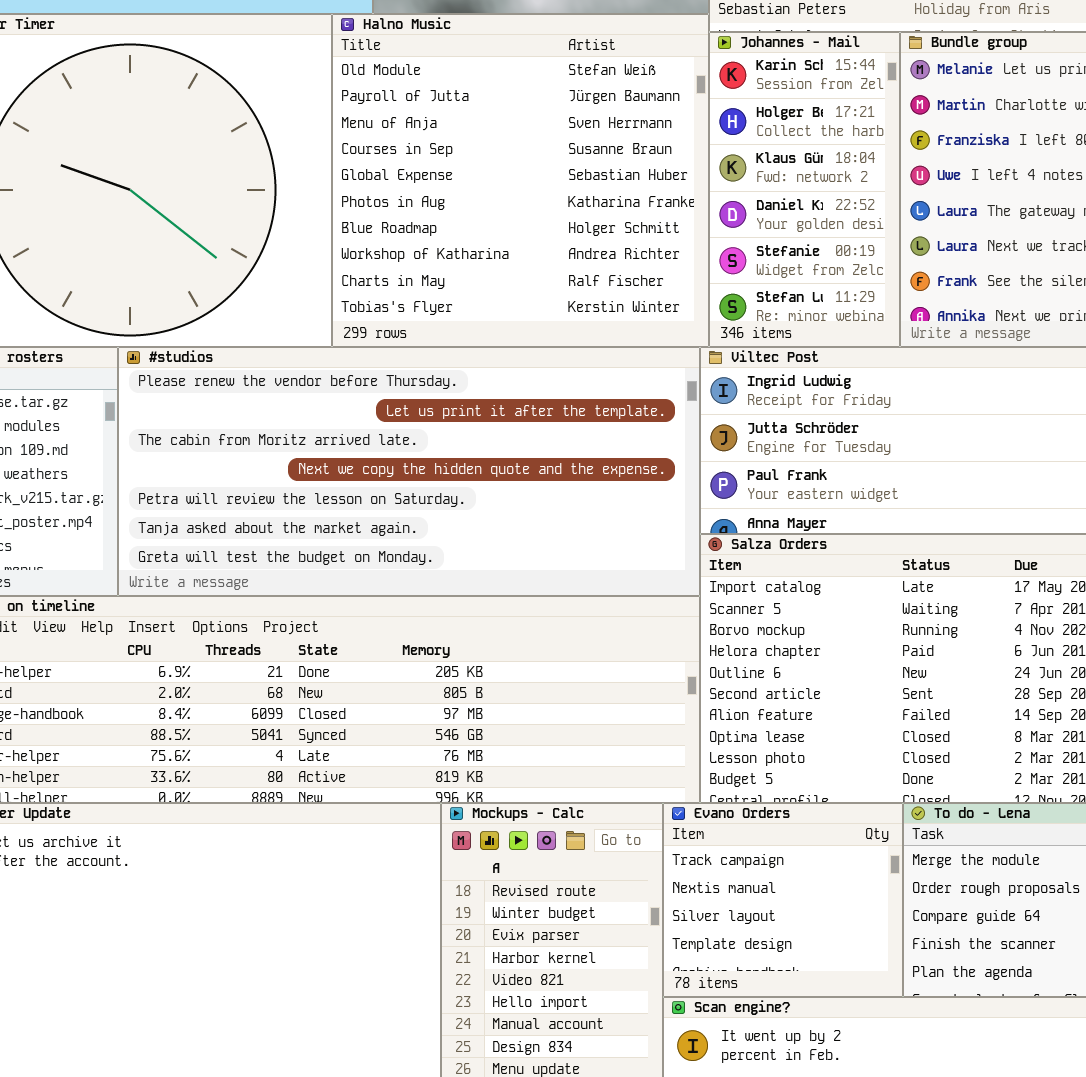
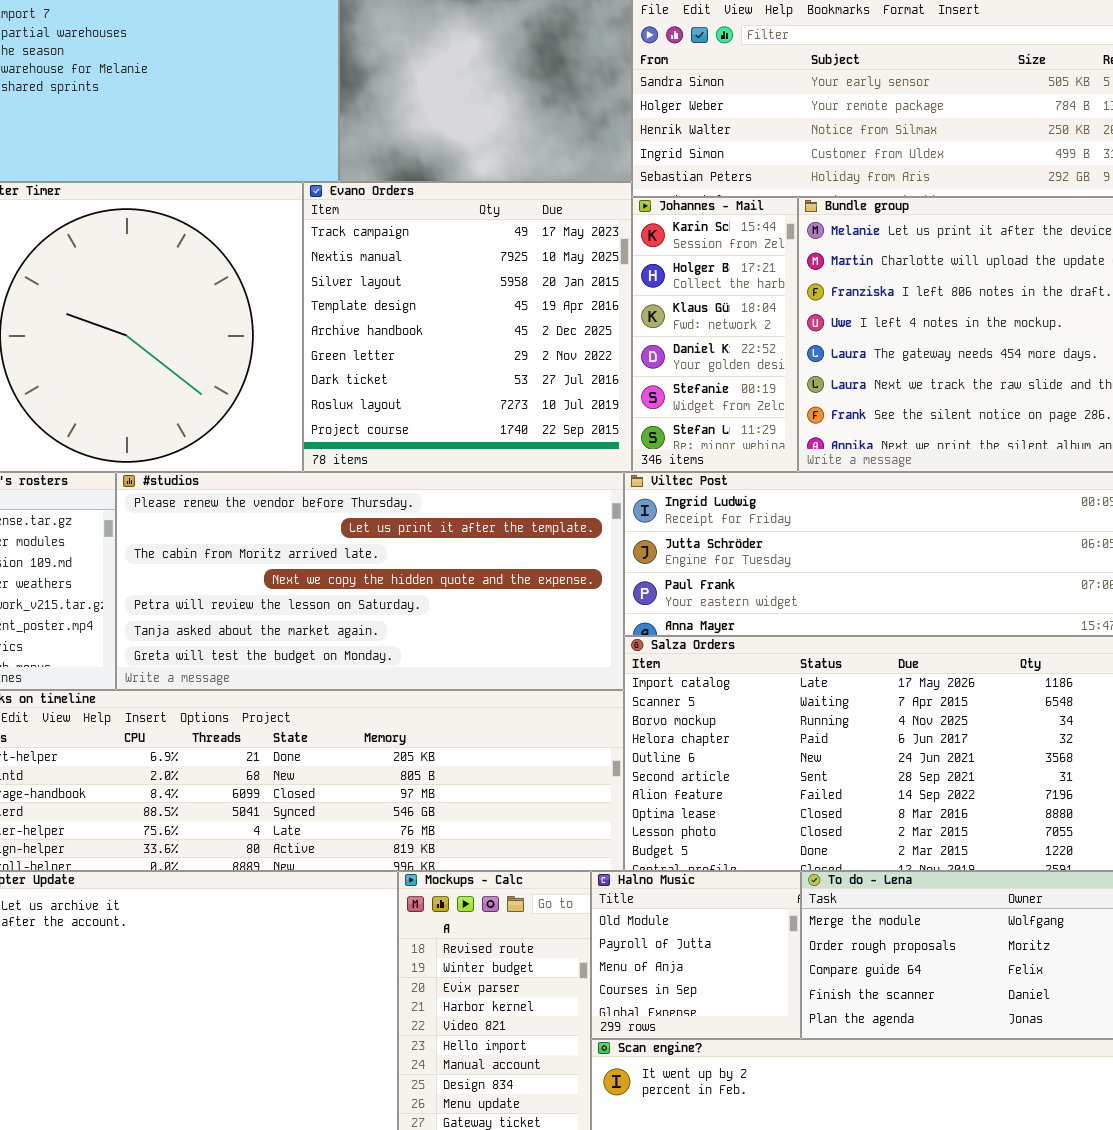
Halno Music: [332,14,709,347] -> [591,871,801,1039], moved, resized
Evano Orders: [663,803,903,997] -> [303,182,632,472], moved, resized

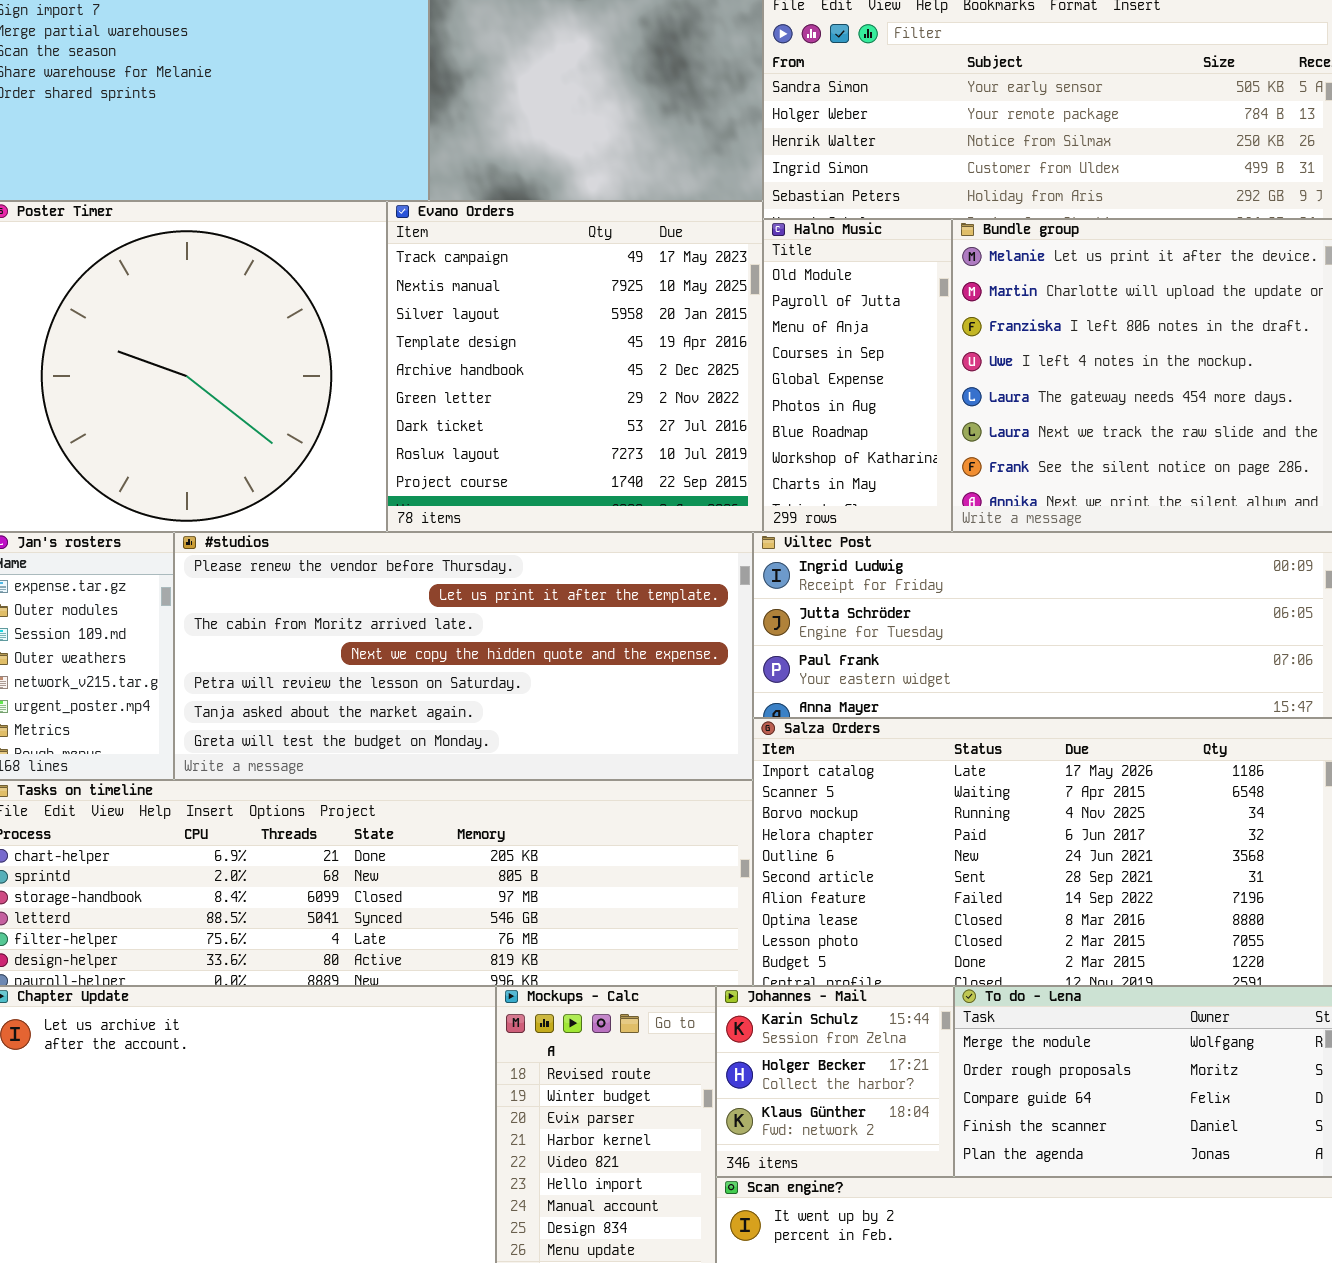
Johannes - Mail: [632,197,798,472] -> [716,986,954,1177], moved, resized
Halno Music: [591,871,801,1039] -> [763,219,952,532], moved, resized

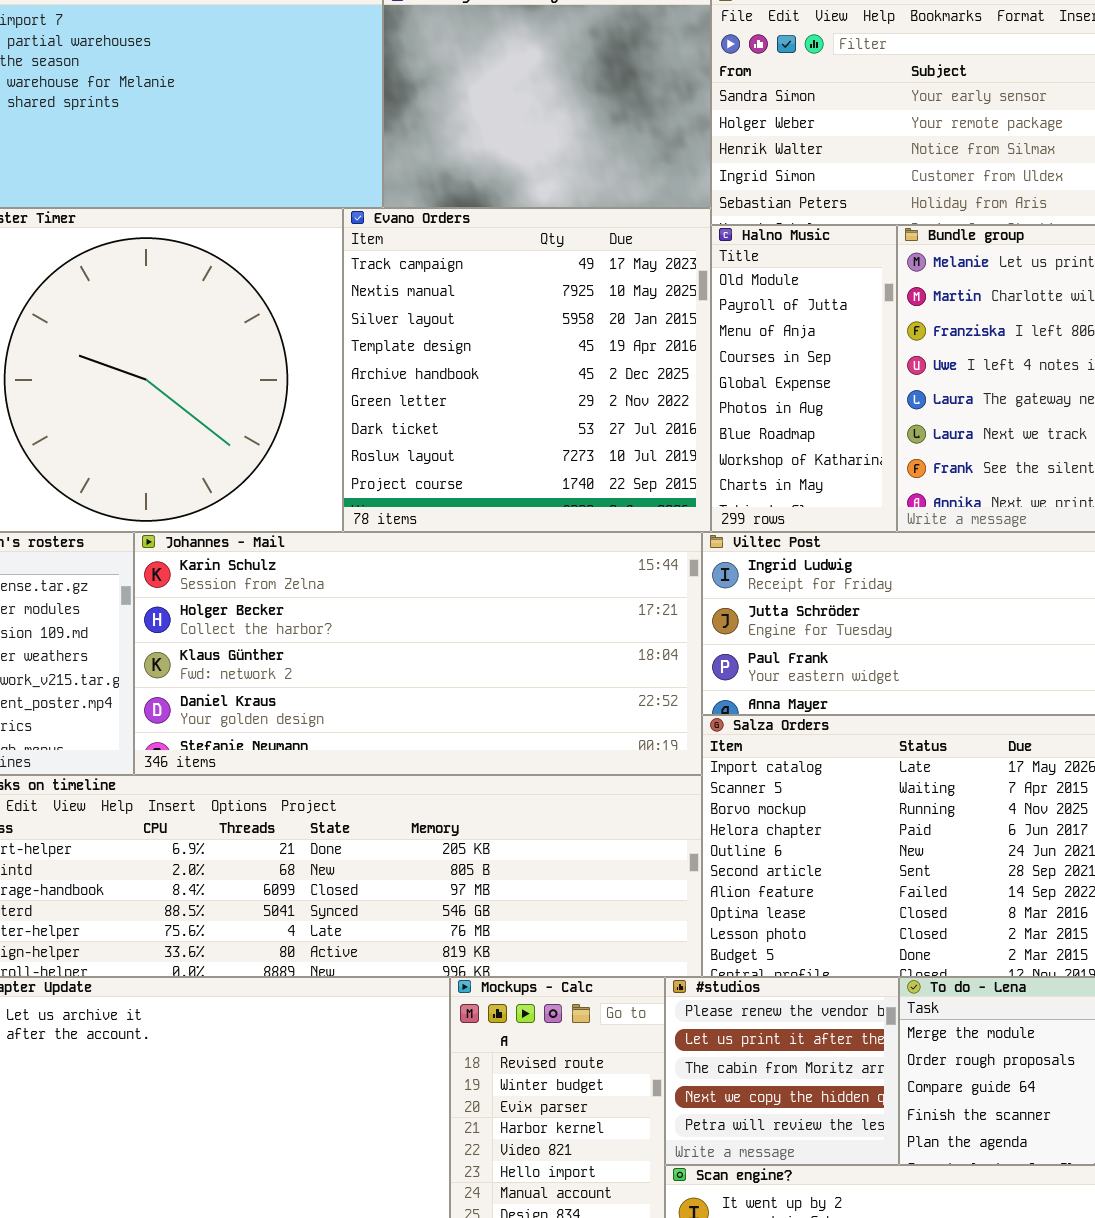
#studios: [174,532,753,780] -> [665,977,899,1165], moved, resized
Johannes - Mail: [716,986,954,1177] -> [134,532,702,775], moved, resized

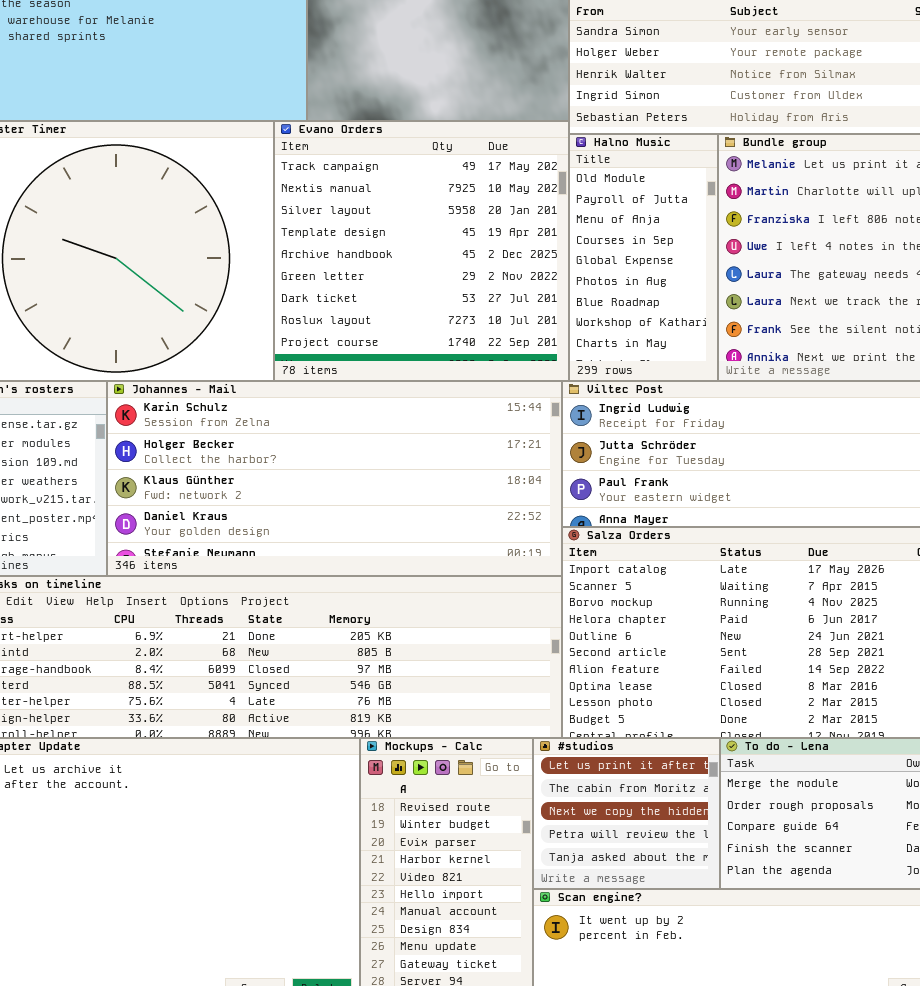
#studios: [665,977,899,1165] -> [533,738,720,889], scrolled down 1 row

